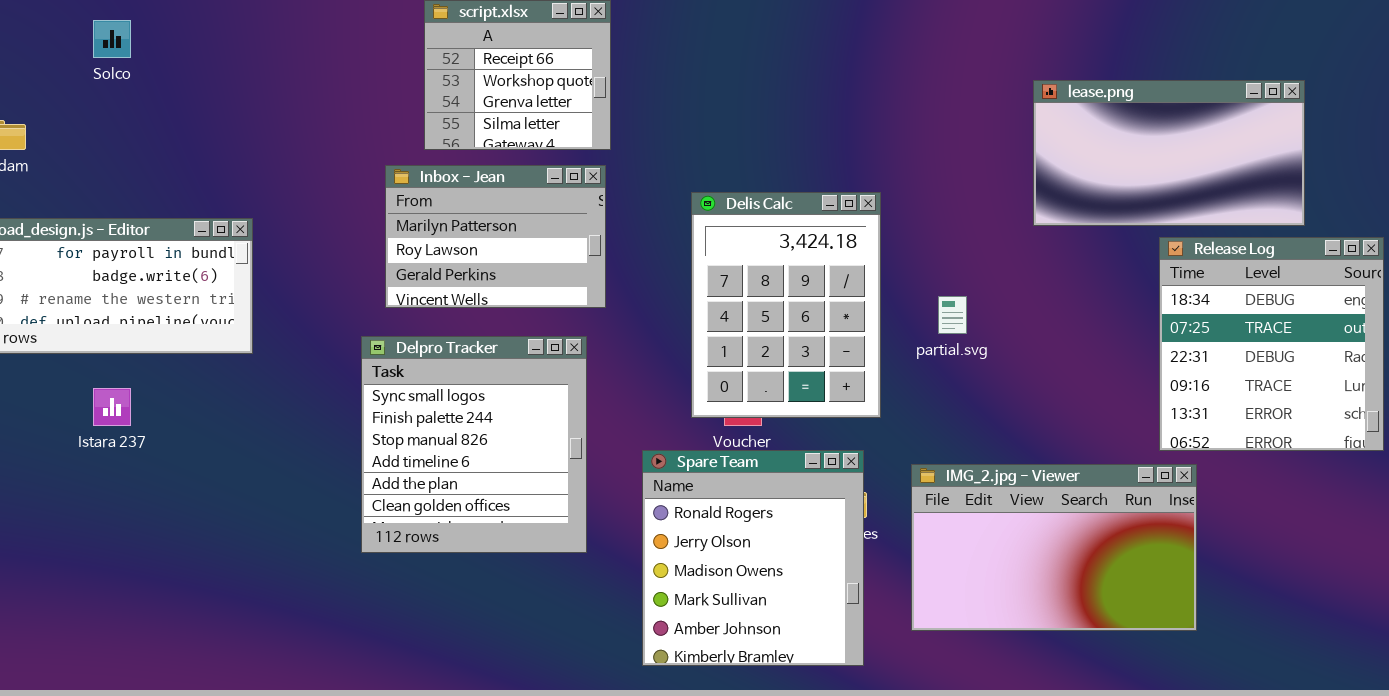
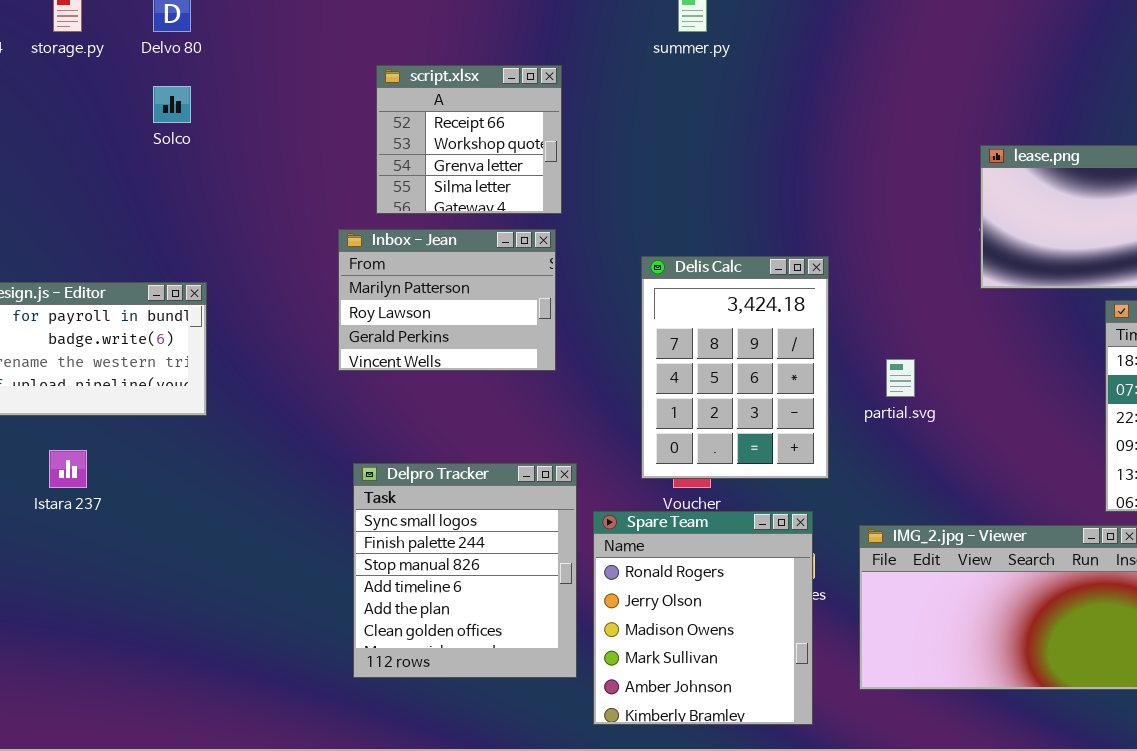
Solco: [93,20,131,58] -> [153,86,191,123], moved
Delpro Tracker: [361,336,587,553] -> [353,463,577,678], moved

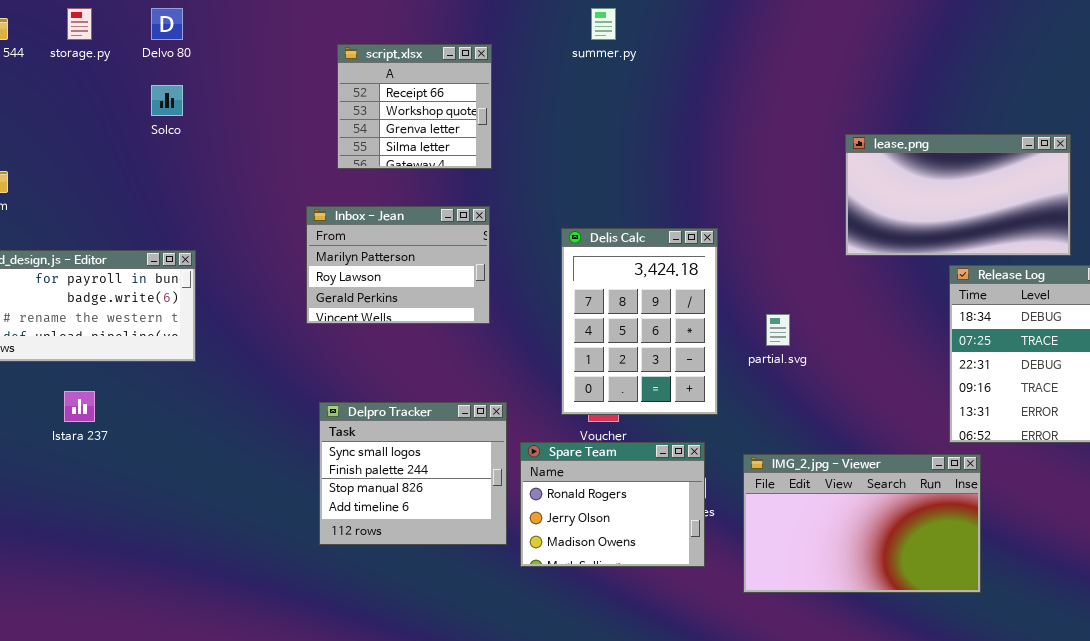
script.xlsx: [376,65,562,214] -> [337,44,492,169], moved
Delpro Tracker: [353,463,577,678] -> [319,402,507,545], resized
Spare Team: [593,511,813,725] -> [520,442,705,567], resized

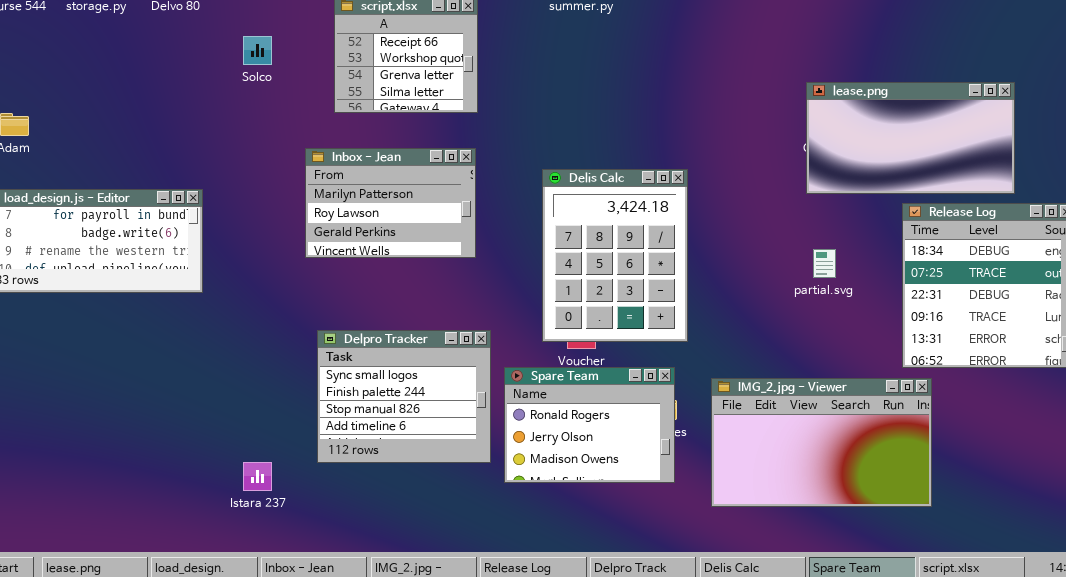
Solco: [151,85,183,116] -> [243,36,272,65], moved
partial.svg: [766,314,790,346] -> [813,249,836,278], moved
Istara 237: [64,391,95,422] -> [243,462,272,491], moved

